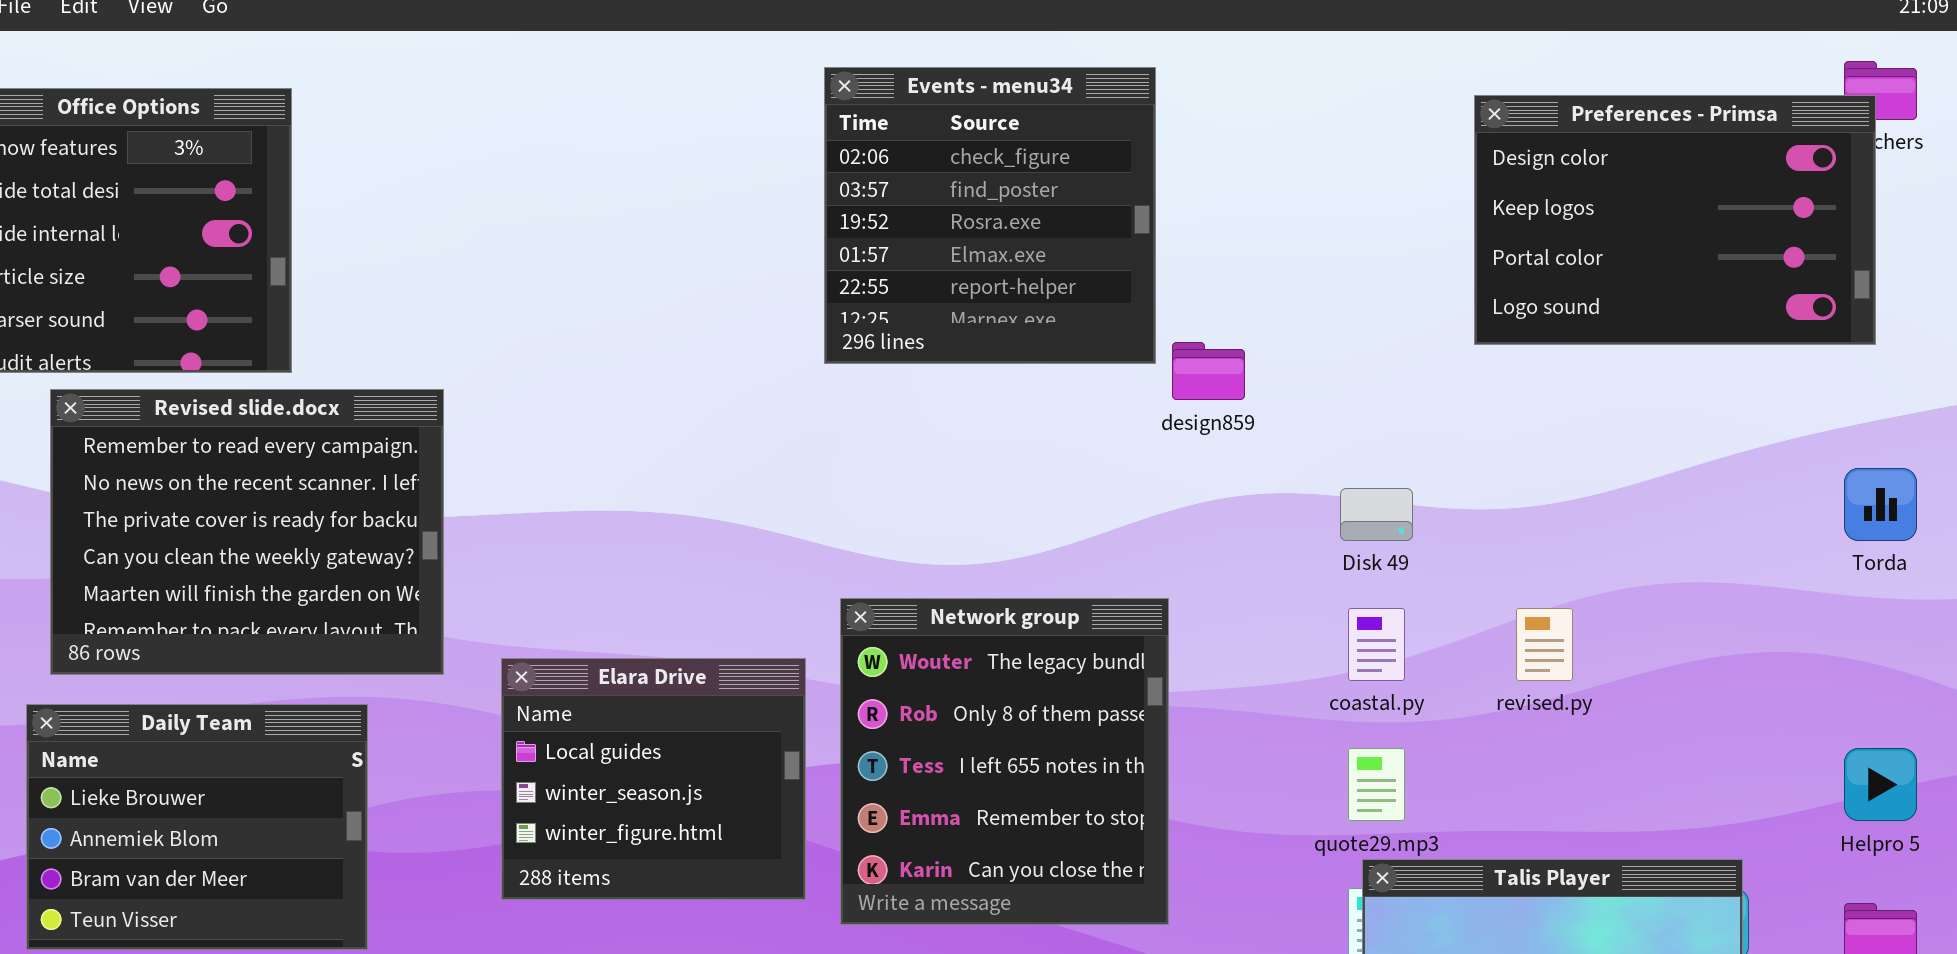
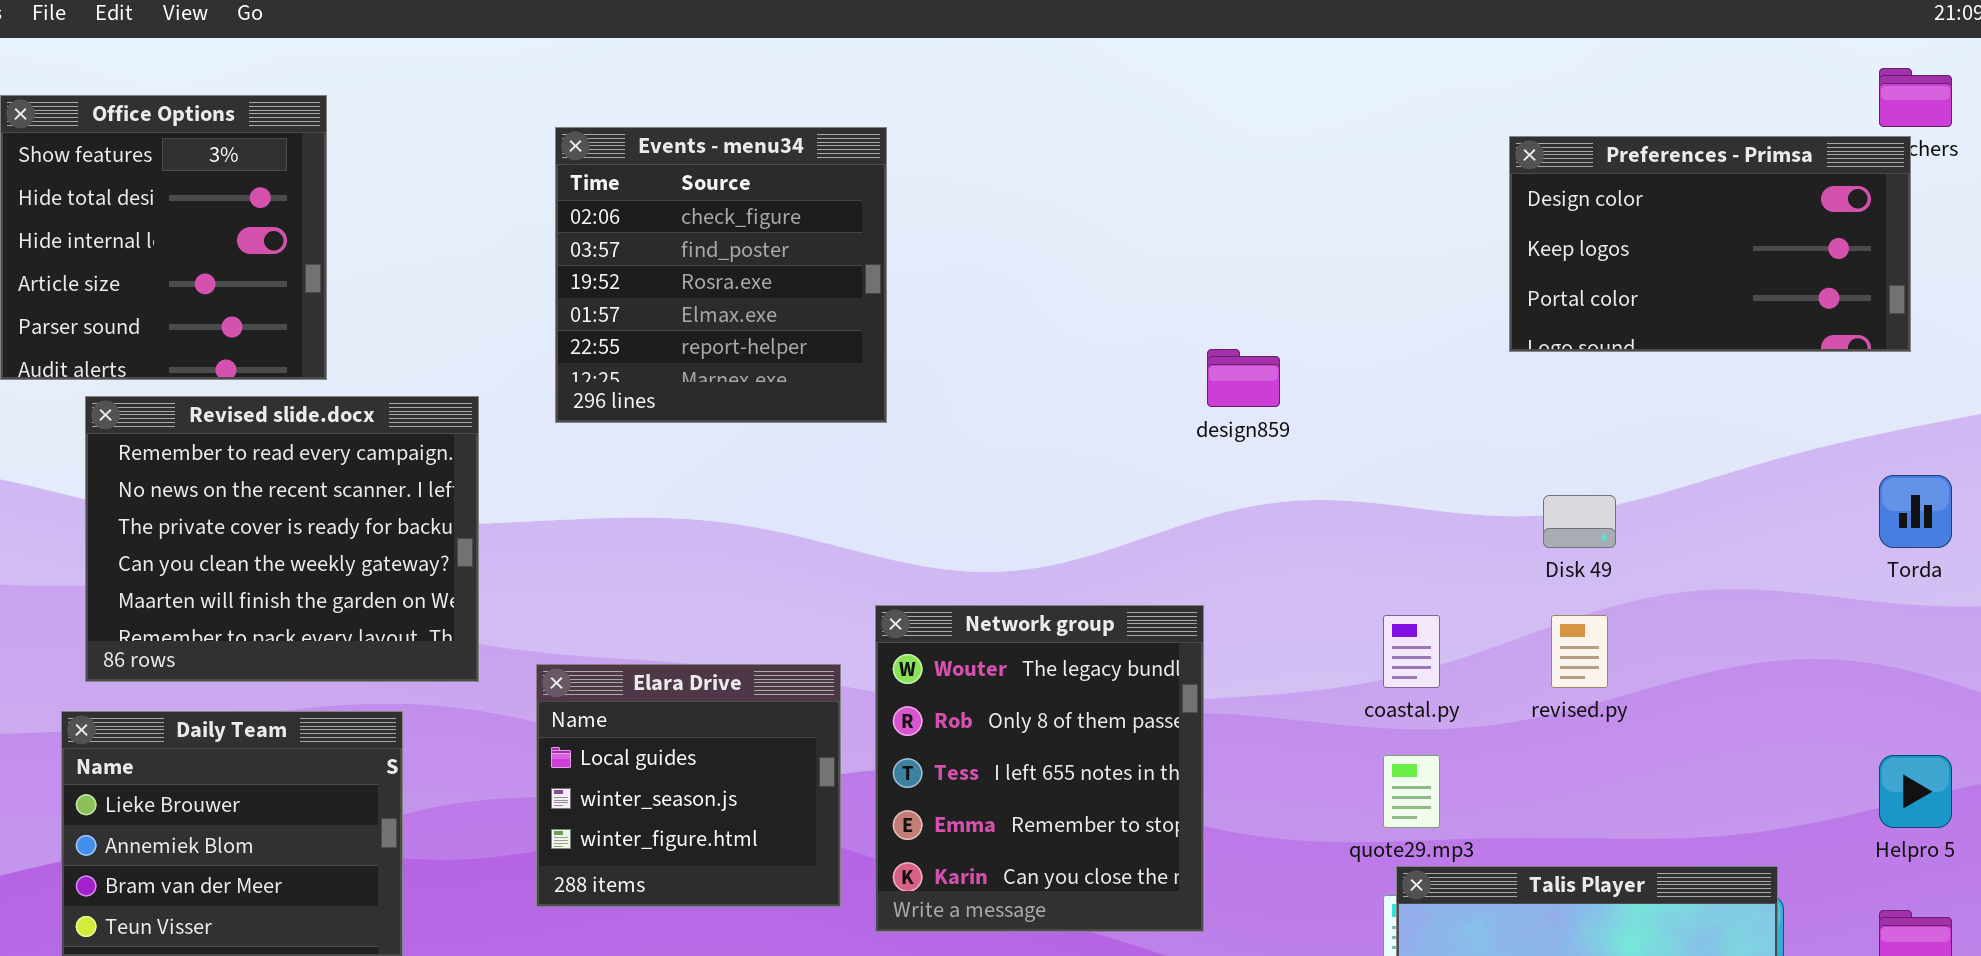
Events - menu34: [824,67,1156,364] -> [555,127,887,423], moved
Preferences - Primsa: [1474,95,1876,345] -> [1509,136,1911,352], resized
Disk 49: [1340,488,1413,541] -> [1543,495,1616,548], moved

